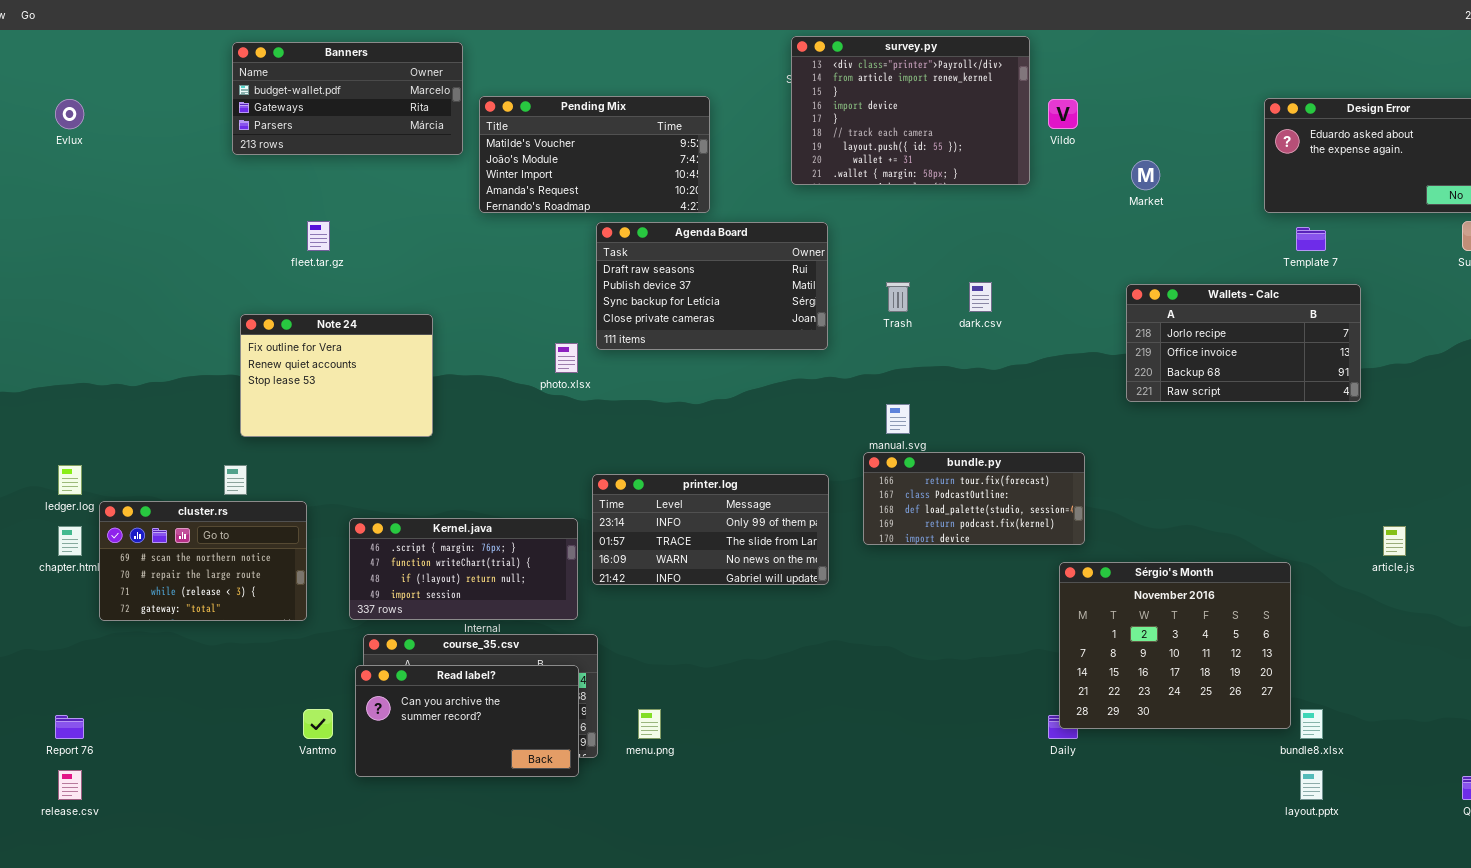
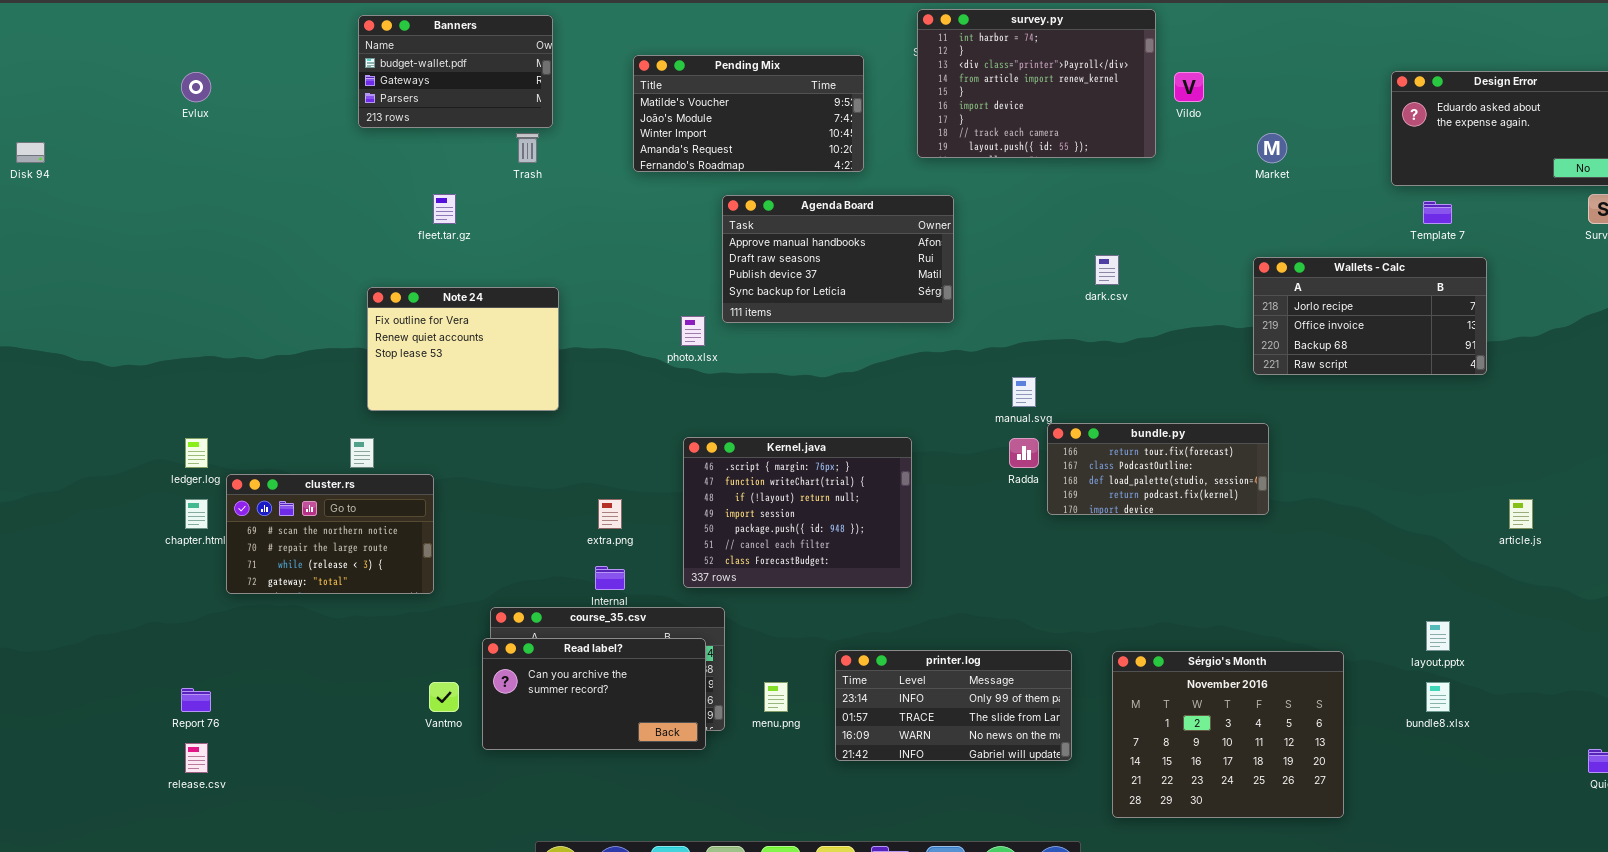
survey.py: [791,36,1030,185] -> [917,9,1156,158], scrolled up 2 rows
Banners: [232,42,463,155] -> [358,15,553,128], resized
Pending Mix: [479,96,710,213] -> [633,55,864,172], moved
Agenda Board: [596,222,828,350] -> [722,195,954,323], scrolled up 1 row
Trash: [886,282,910,312] -> [516,133,539,163], moved
bundle.py: [863,452,1085,545] -> [1047,423,1269,515], moved
printer.log: [592,474,829,585] -> [835,650,1072,761], moved
Kernel.java: [349,518,578,620] -> [683,437,912,588], moved, resized
Sérgio's Month: [1059,562,1291,729] -> [1112,651,1344,818], moved
layout.pptx: [1300,770,1323,800] -> [1426,621,1450,651], moved

